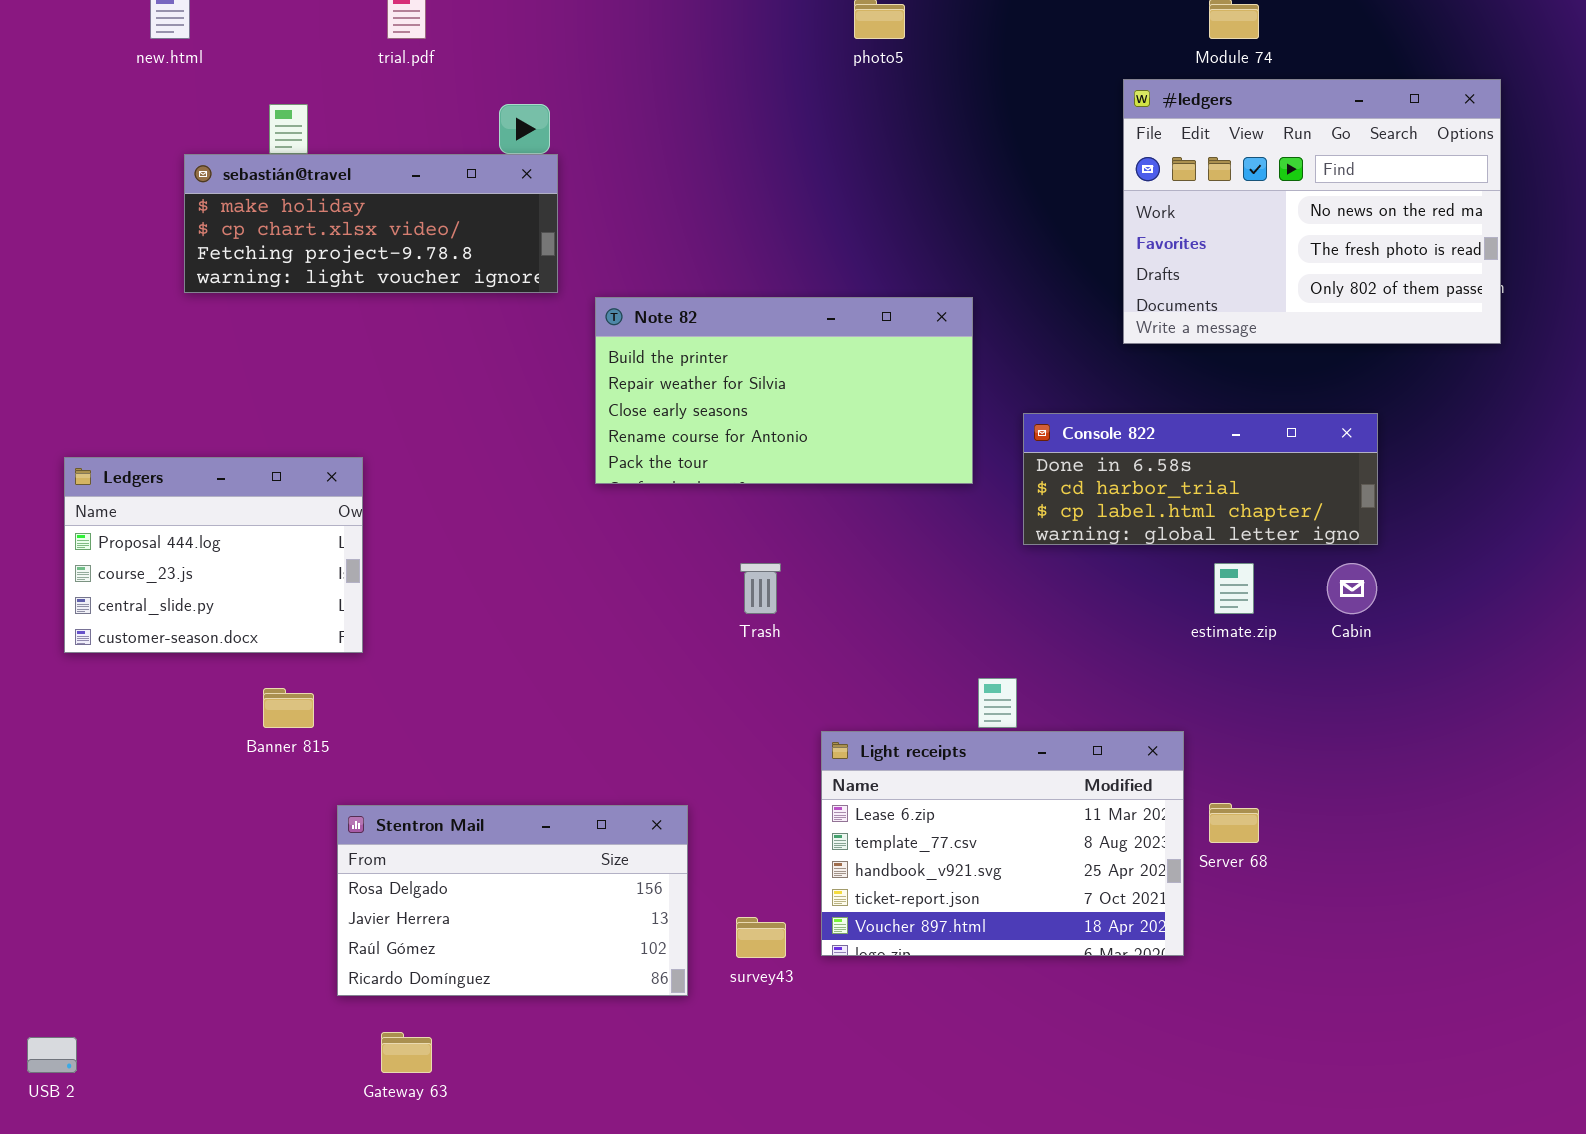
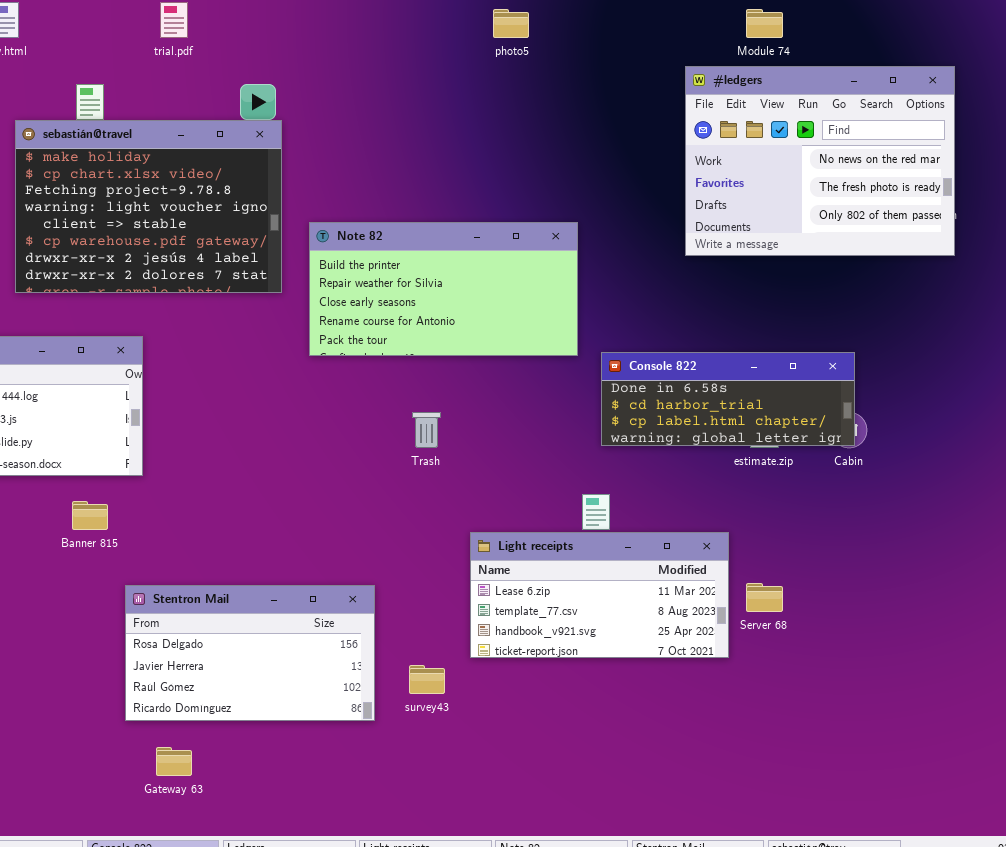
sebastián@travel: [184,154,558,293] -> [15,120,282,293], resized
Console 822: [1023,413,1378,545] -> [601,352,855,446], moved
Light receipts: [821,731,1184,956] -> [470,532,729,658], resized

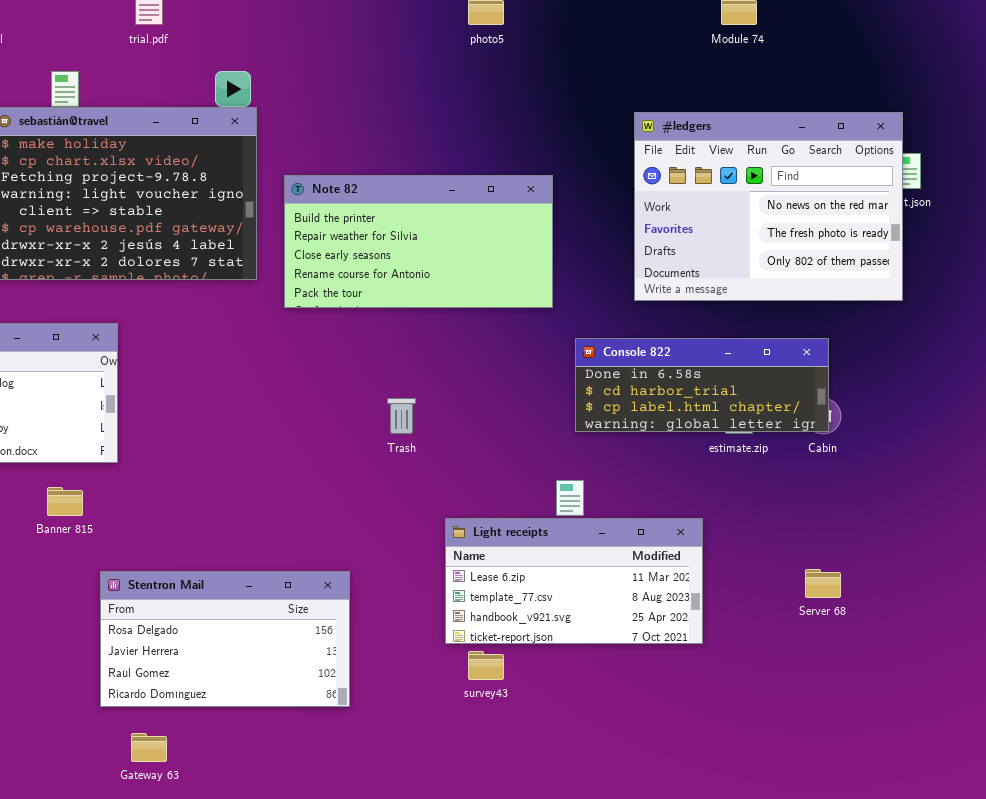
#ledgers: [685,66,955,256] -> [634,112,903,301], moved
Note 82: [309,222,578,356] -> [284,175,553,308], moved
Server 68: [746,583,783,612] -> [805,569,841,598], moved
survey43: [409,665,445,694] -> [468,651,504,680], moved

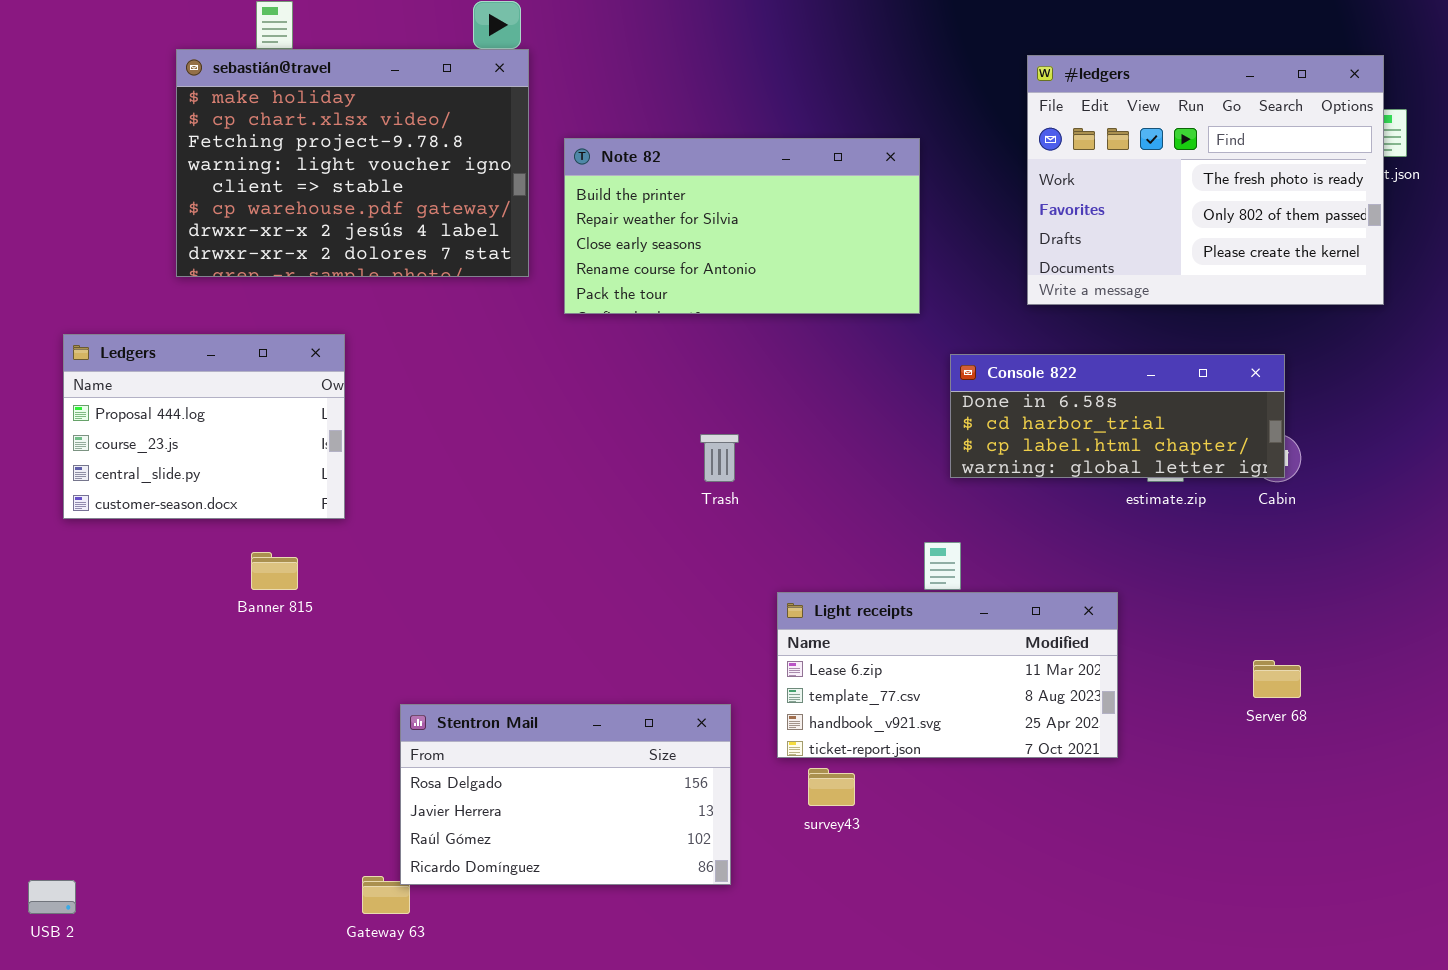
#ledgers: [634,112,903,301] -> [1027,55,1384,305], scrolled down 1 row
Stentron Mail: [100,571,350,707] -> [400,704,731,885], moved

